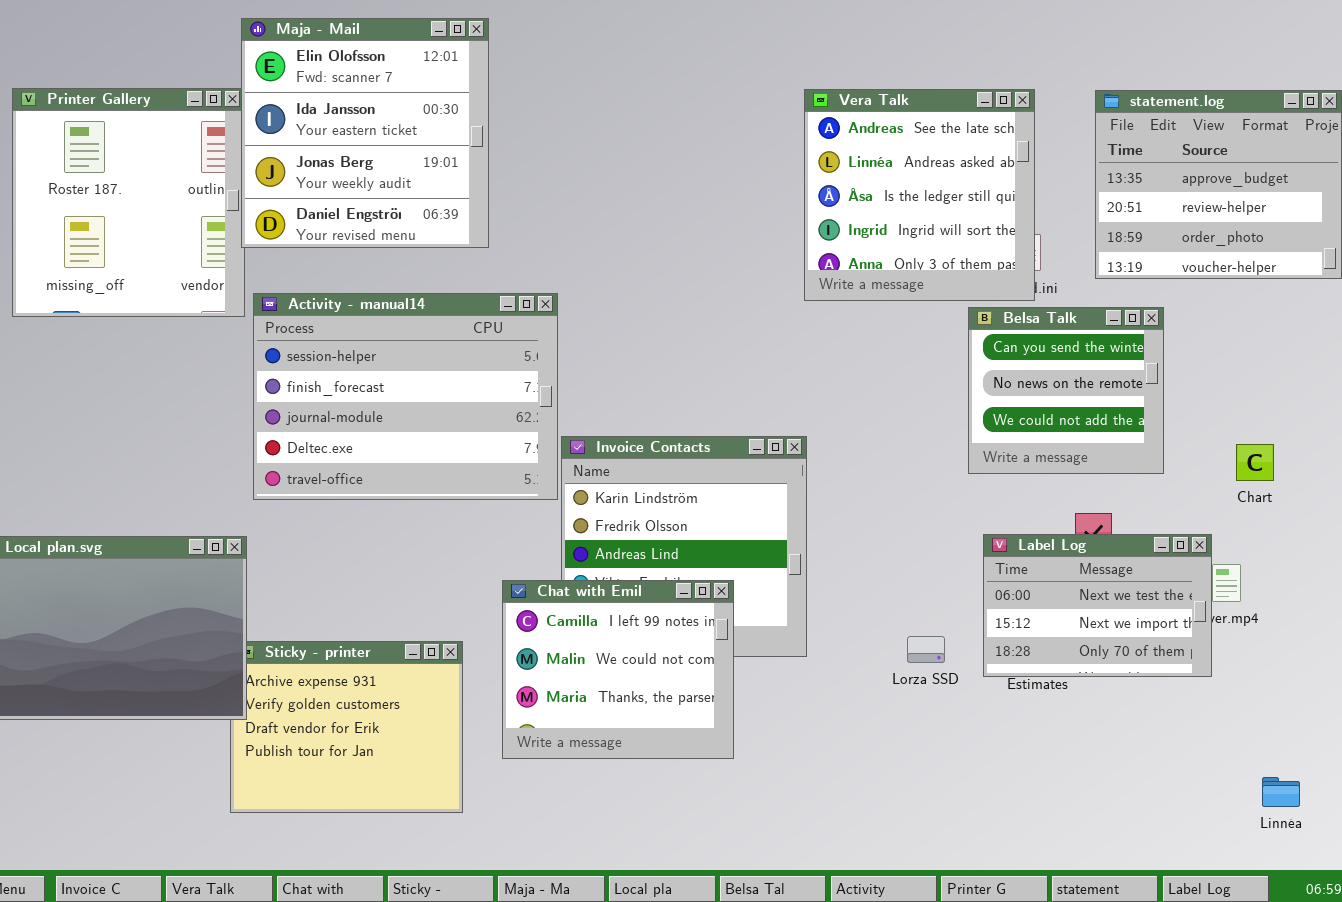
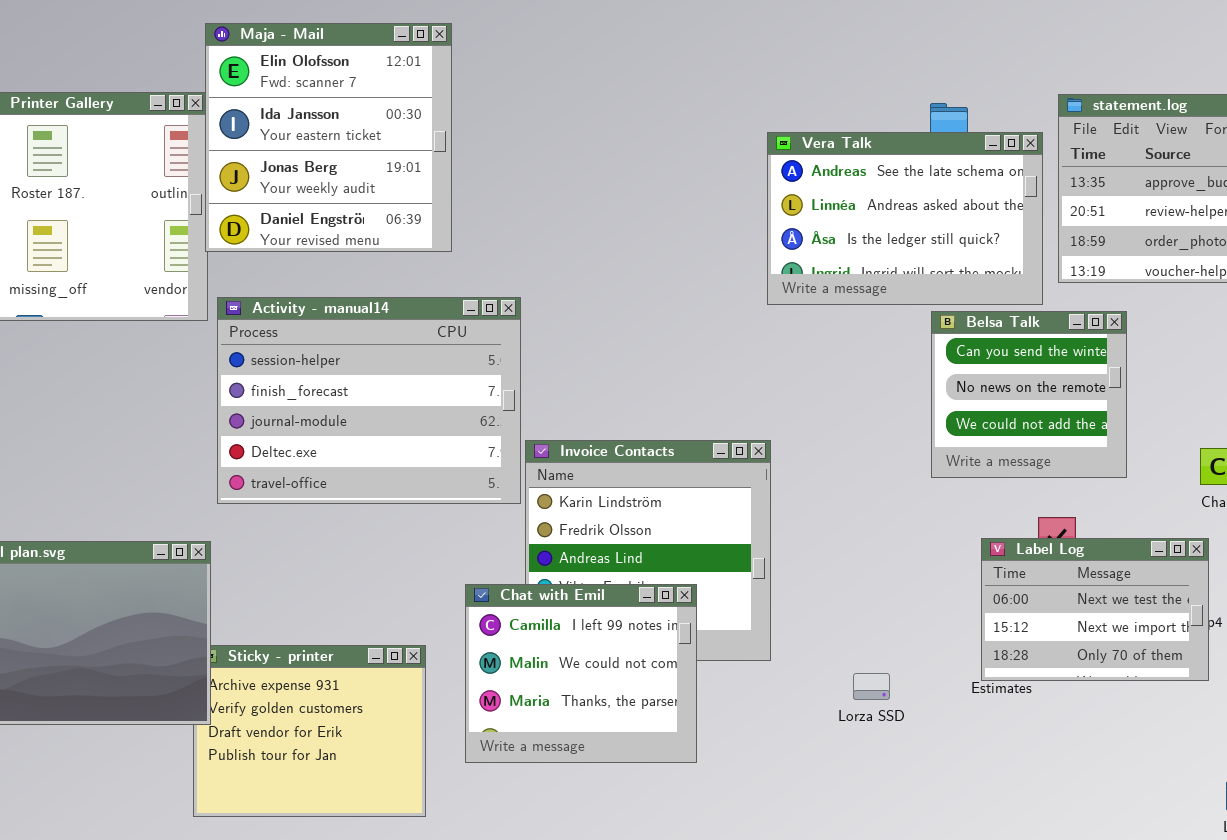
Vera Talk: [804,89,1035,301] -> [767,132,1043,305], resized
Label Log: [983,534,1212,677] -> [981,538,1209,681], moved
Lorza SSD: [907,636,945,663] -> [853,673,890,700], moved

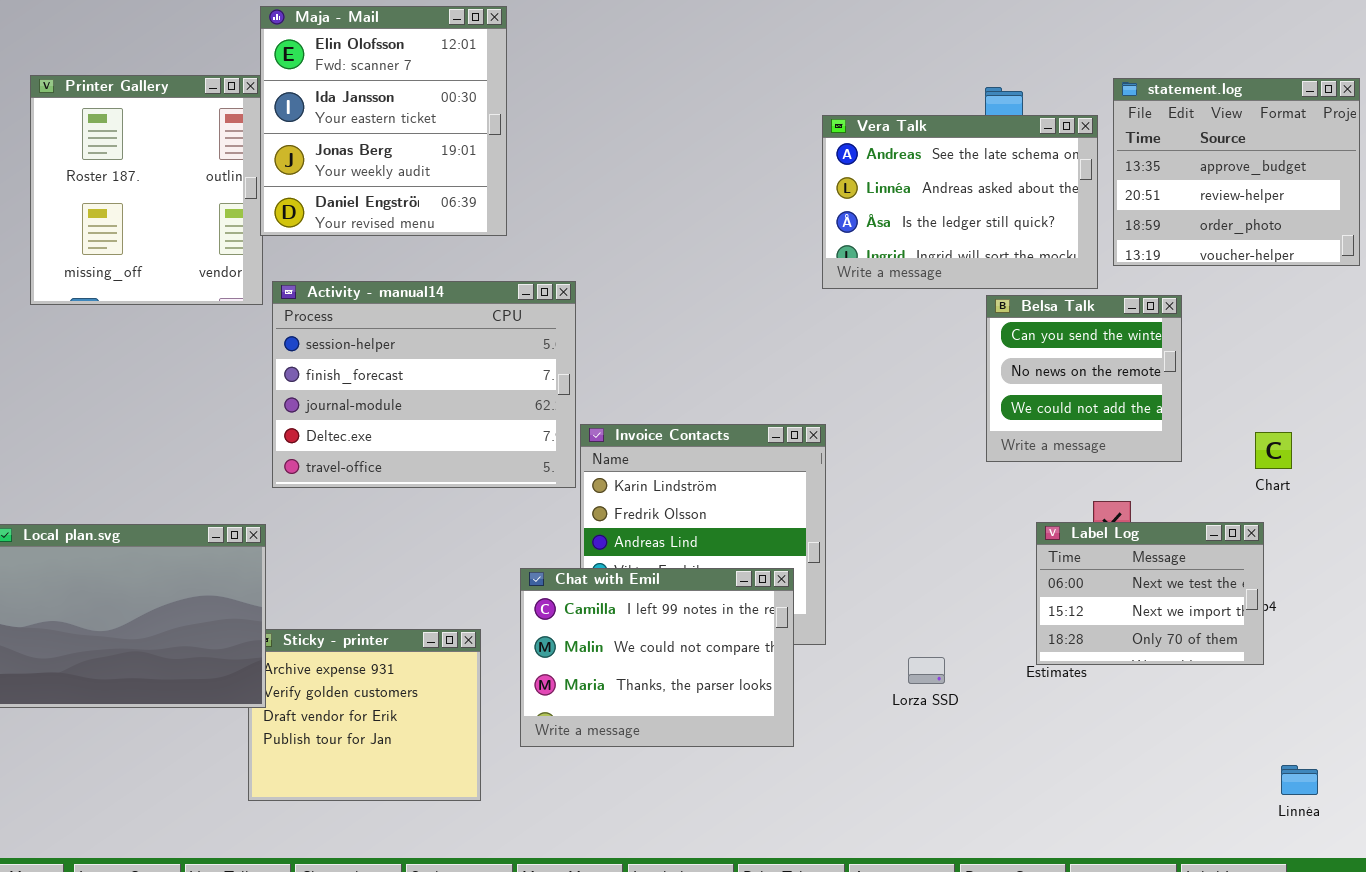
Chat with Emil: [465,584,697,763] -> [520,568,794,747], resized

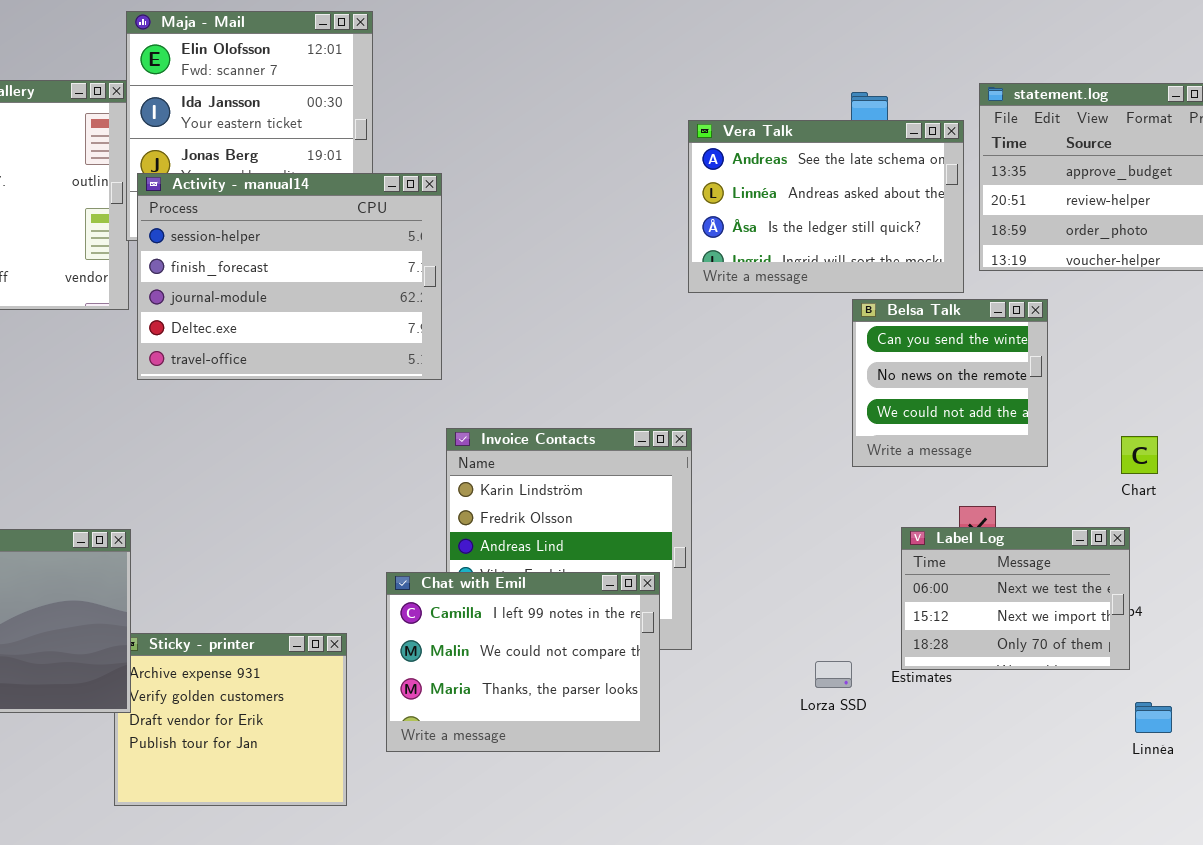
Activity - manual14: [272,281,576,488] -> [137,173,442,380], moved
Lorza SSD: [908,657,945,684] -> [815,661,852,688], moved
Linnéa: [1281,765,1318,795] -> [1135,702,1172,733], moved

